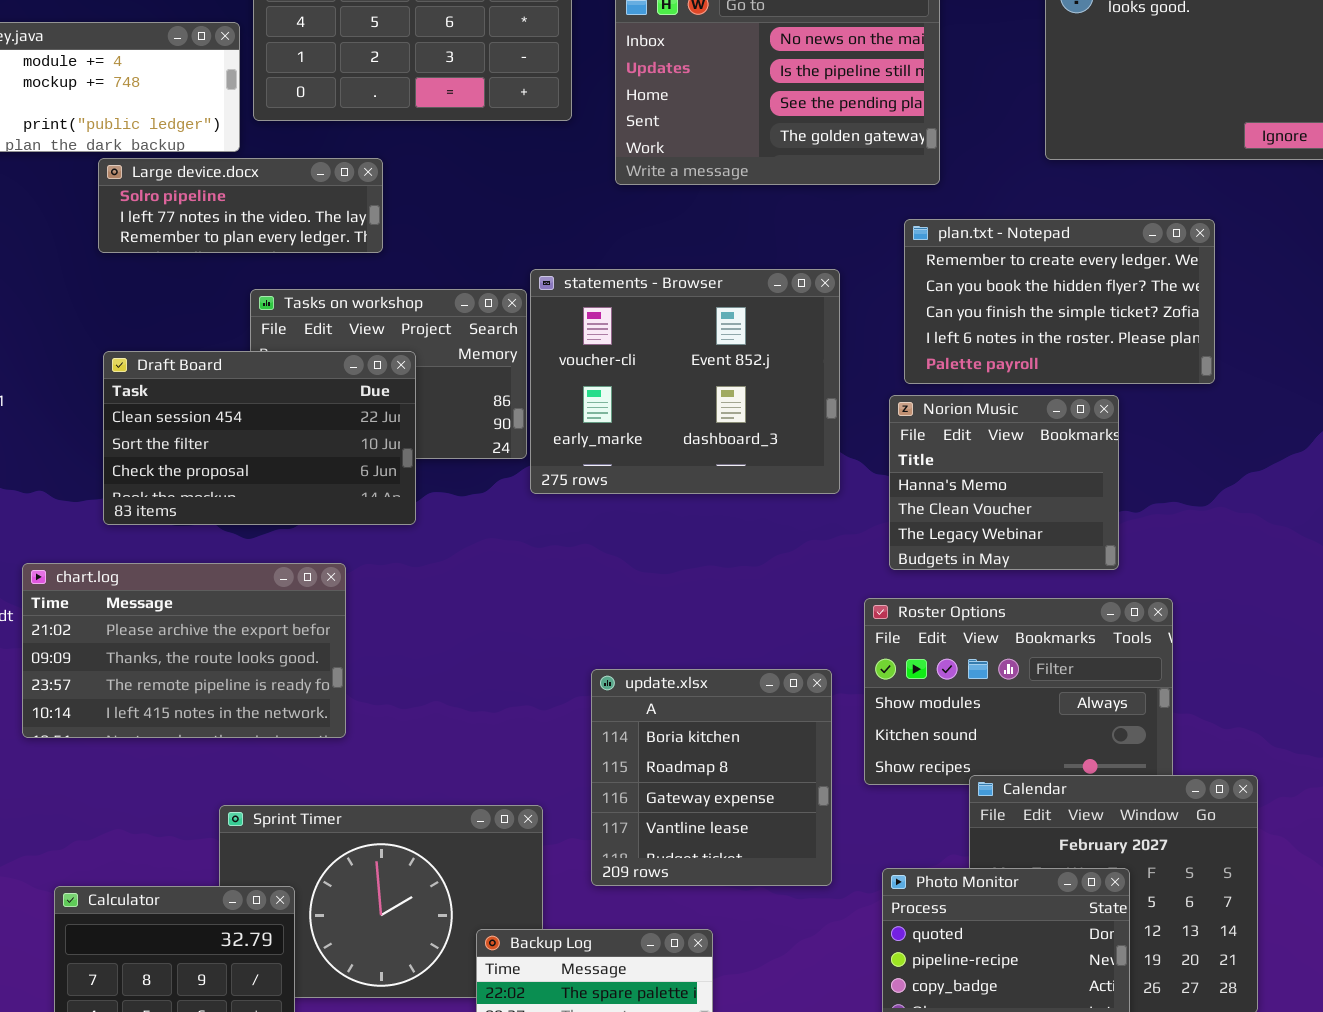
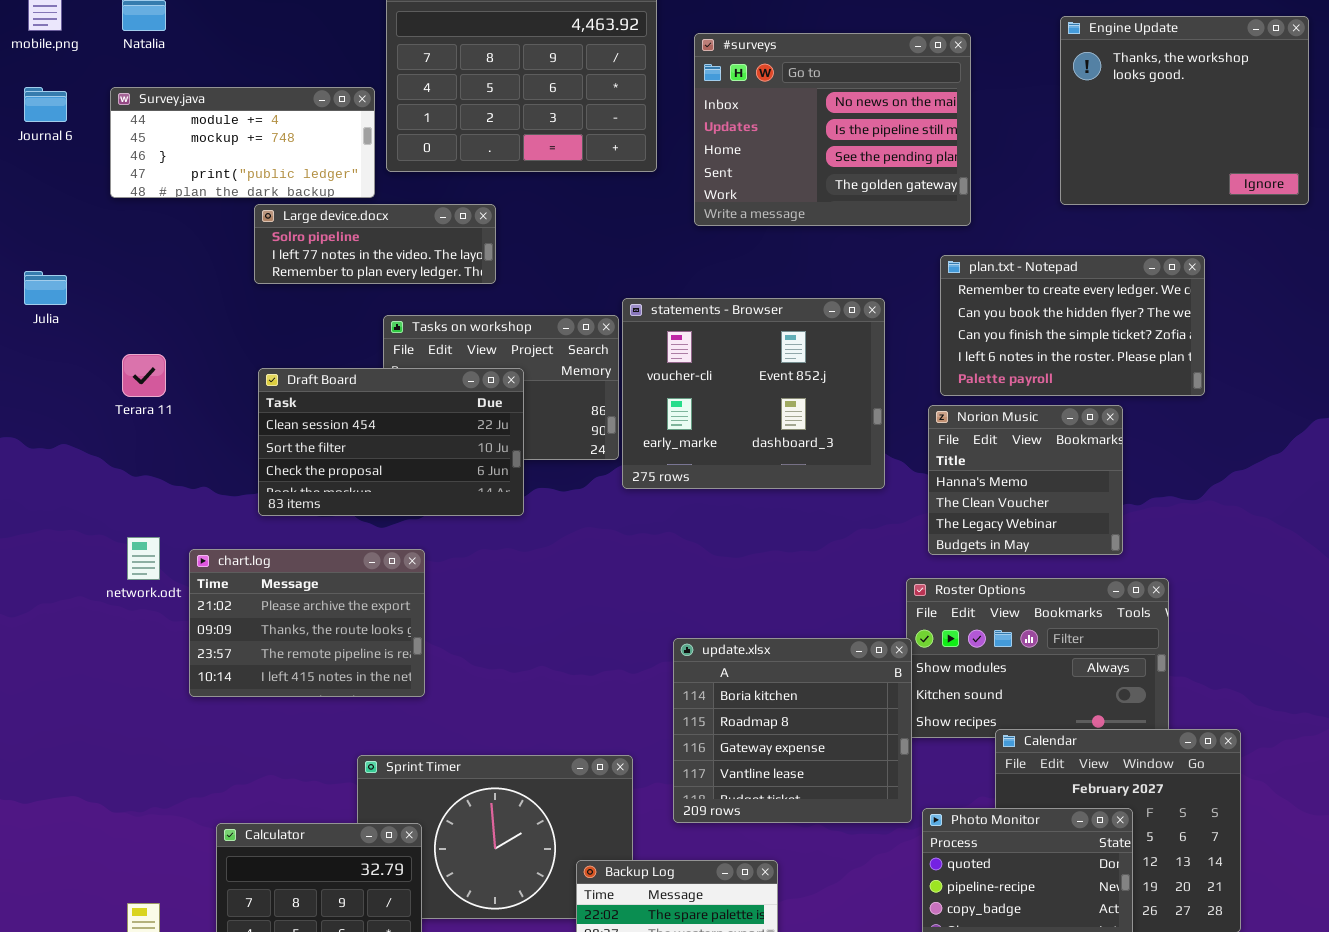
chart.log: [22,563,346,738] -> [189,549,425,697], resized
update.xlsx: [591,669,832,886] -> [673,638,912,823], resized

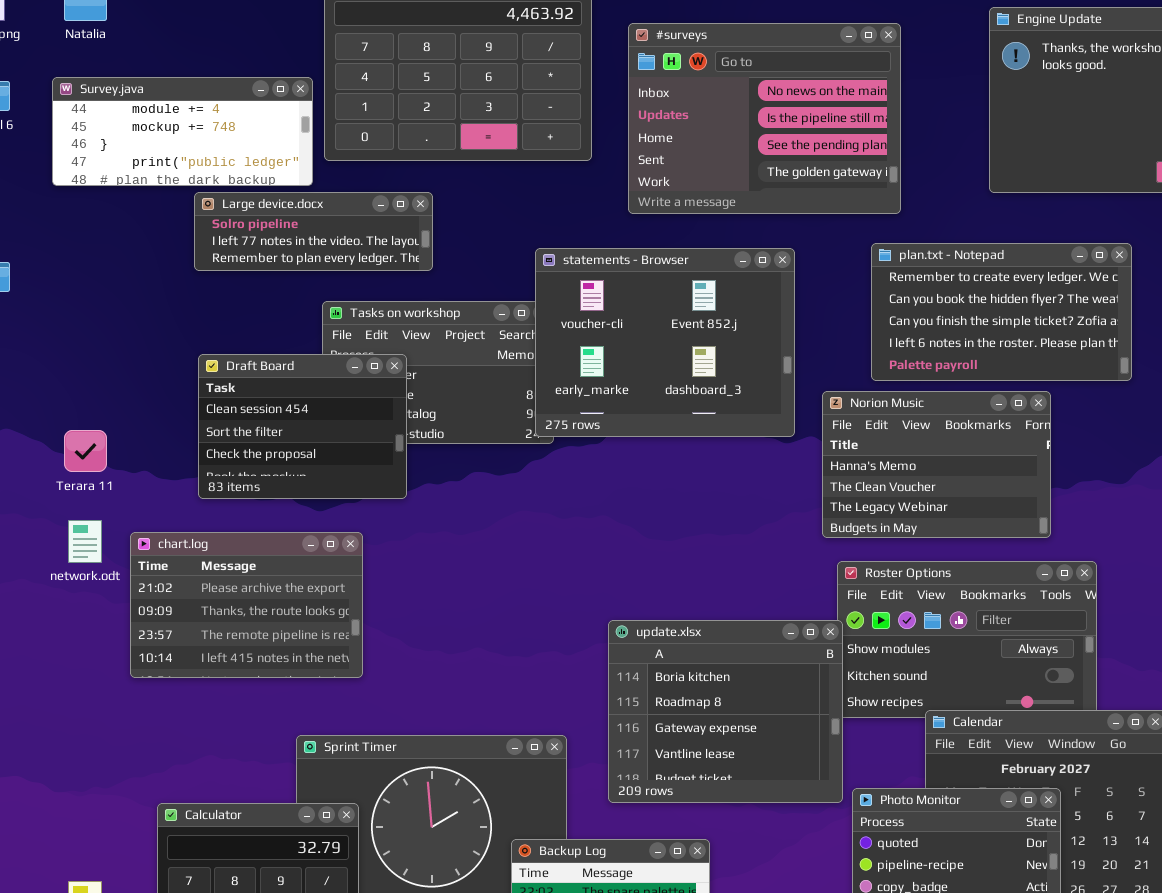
statements - Browser: [622,298,885,489] -> [535,248,795,437], moved
Terara 11: [122,354,166,397] -> [64,430,107,472], moved
Draft Board: [258,368,524,516] -> [198,354,407,499], resized
Norion Music: [928,405,1123,555] -> [822,391,1051,538], resized

